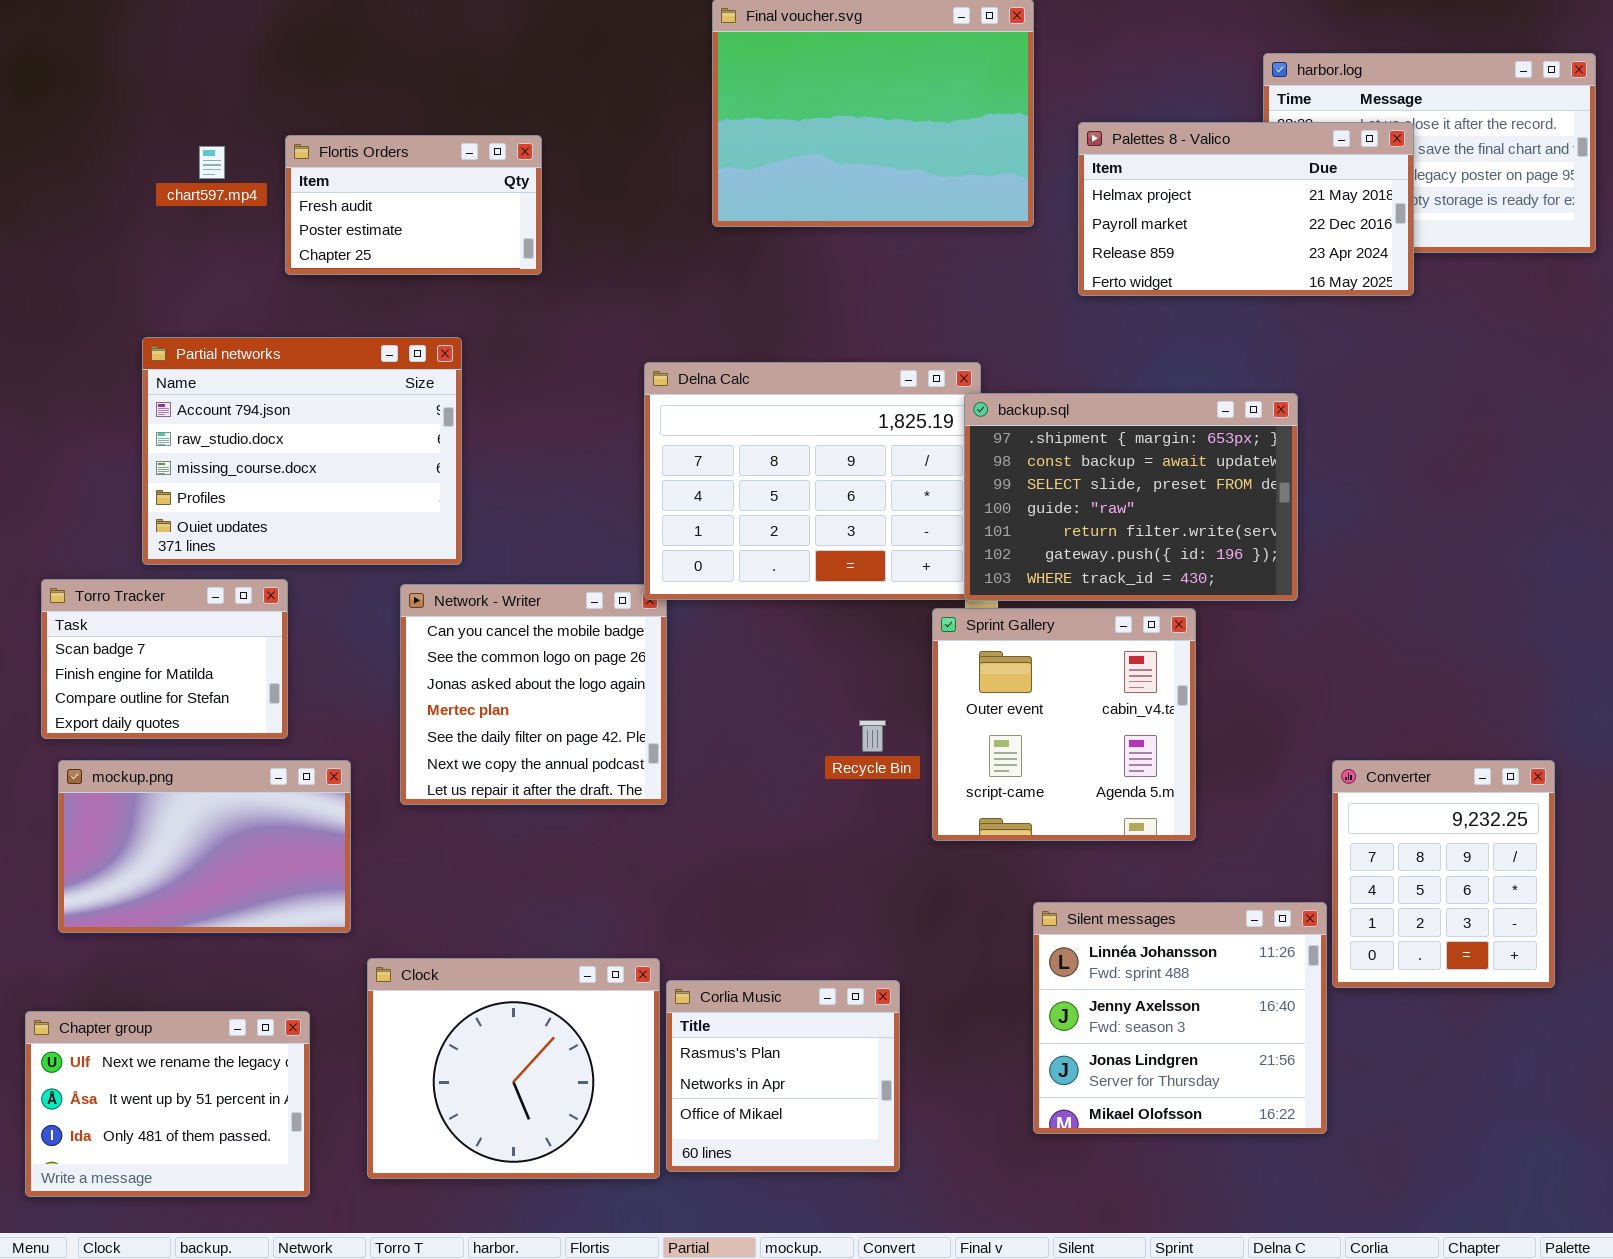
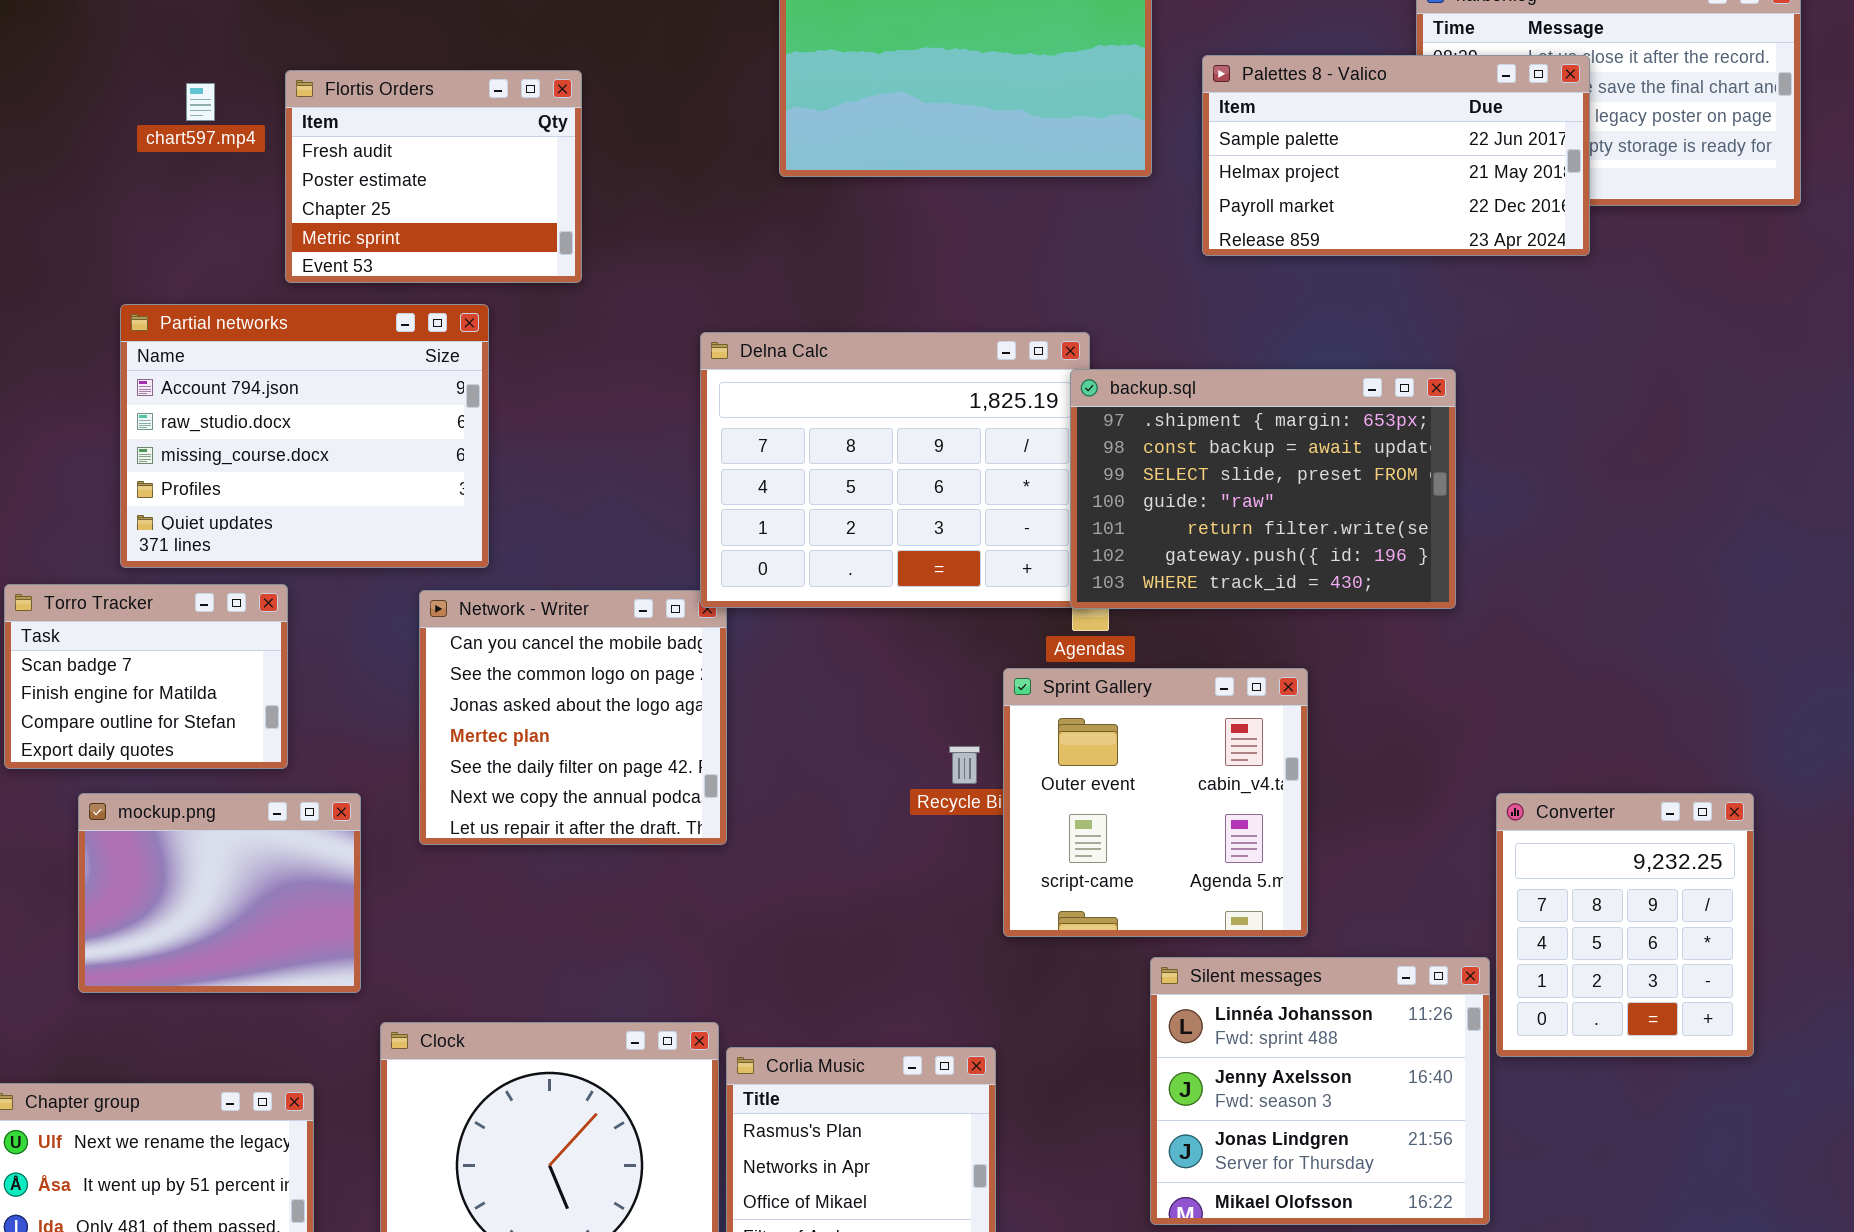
Palettes 8 - Valico: [1078,122,1414,296] -> [1202,55,1590,256], scrolled up 1 row
Flortis Orders: [285,135,542,275] -> [285,70,582,283], resized
Sprint Gallery: [932,608,1196,841] -> [1003,668,1308,937], moved
mockup.png: [58,760,351,933] -> [78,793,361,993], resized

